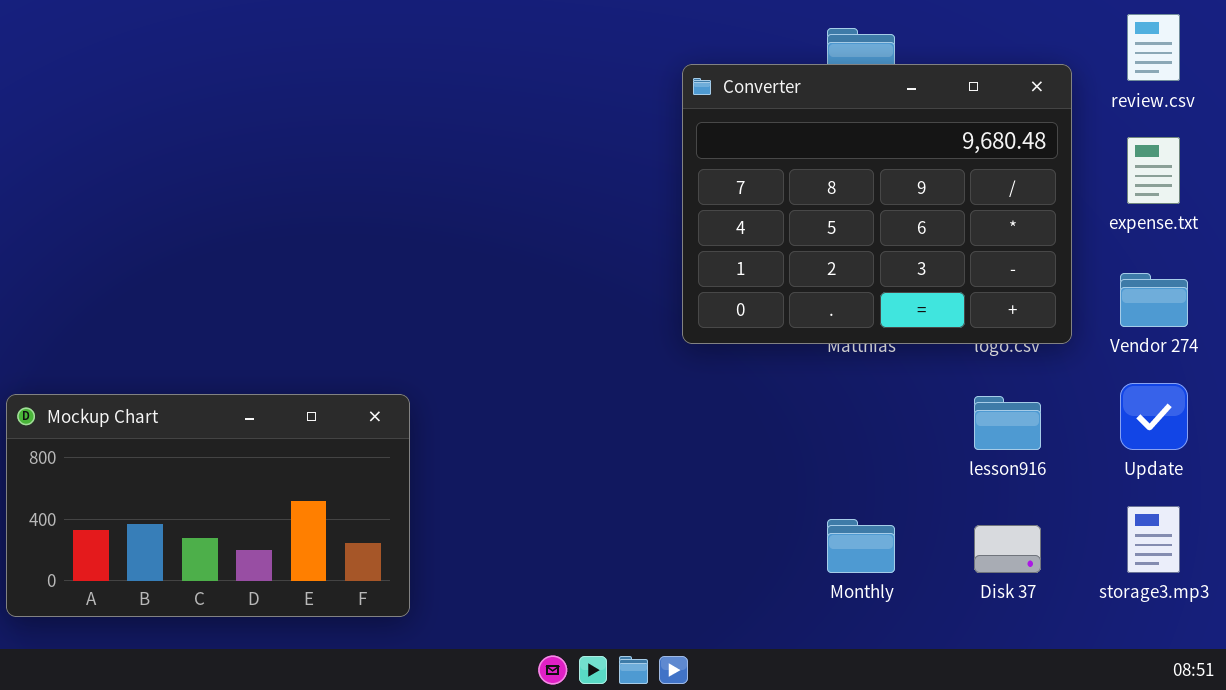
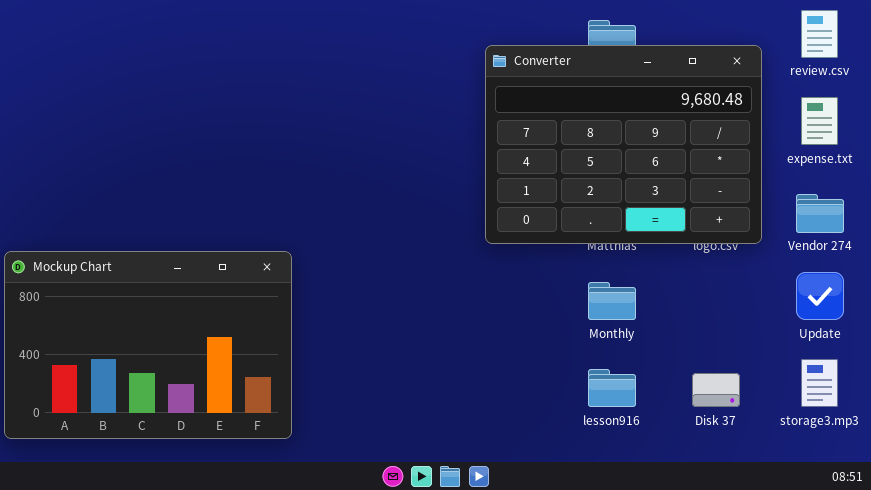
Mockup Chart: [6,394,410,617] -> [4,251,292,439], resized
lesson916: [974,396,1041,450] -> [588,369,636,407], moved
Monthly: [827,519,895,573] -> [588,282,636,320], moved

